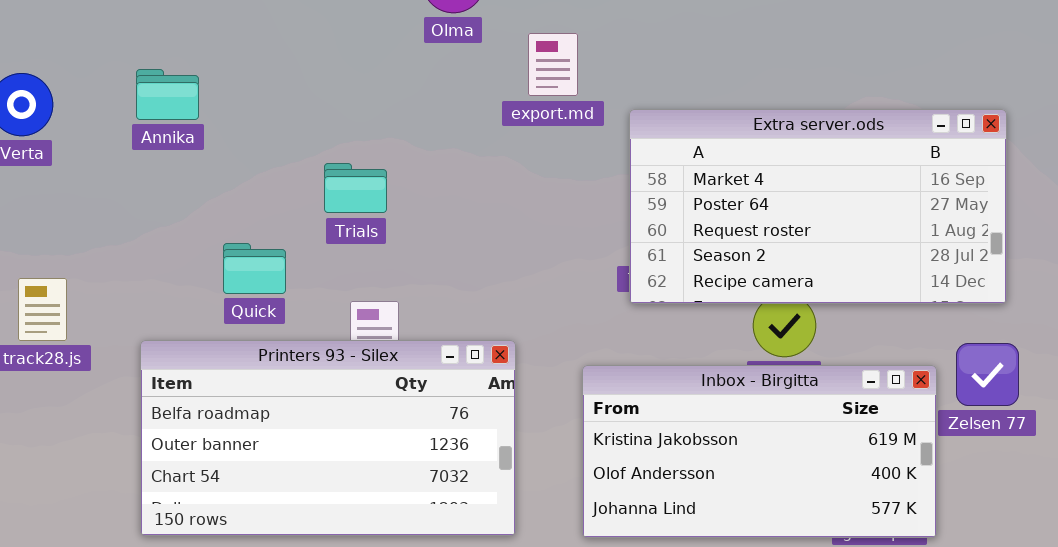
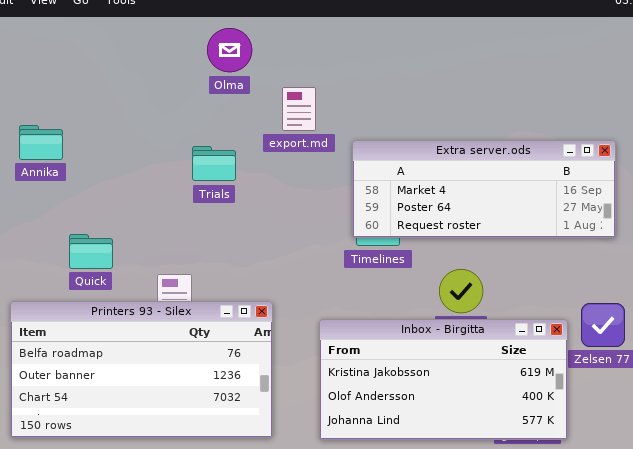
Annika: [136,69,199,120] -> [19,125,63,160], moved
Extra server.ods: [629,109,1007,304] -> [352,140,616,238], resized
Trials: [324,163,387,213] -> [192,146,236,181], moved

